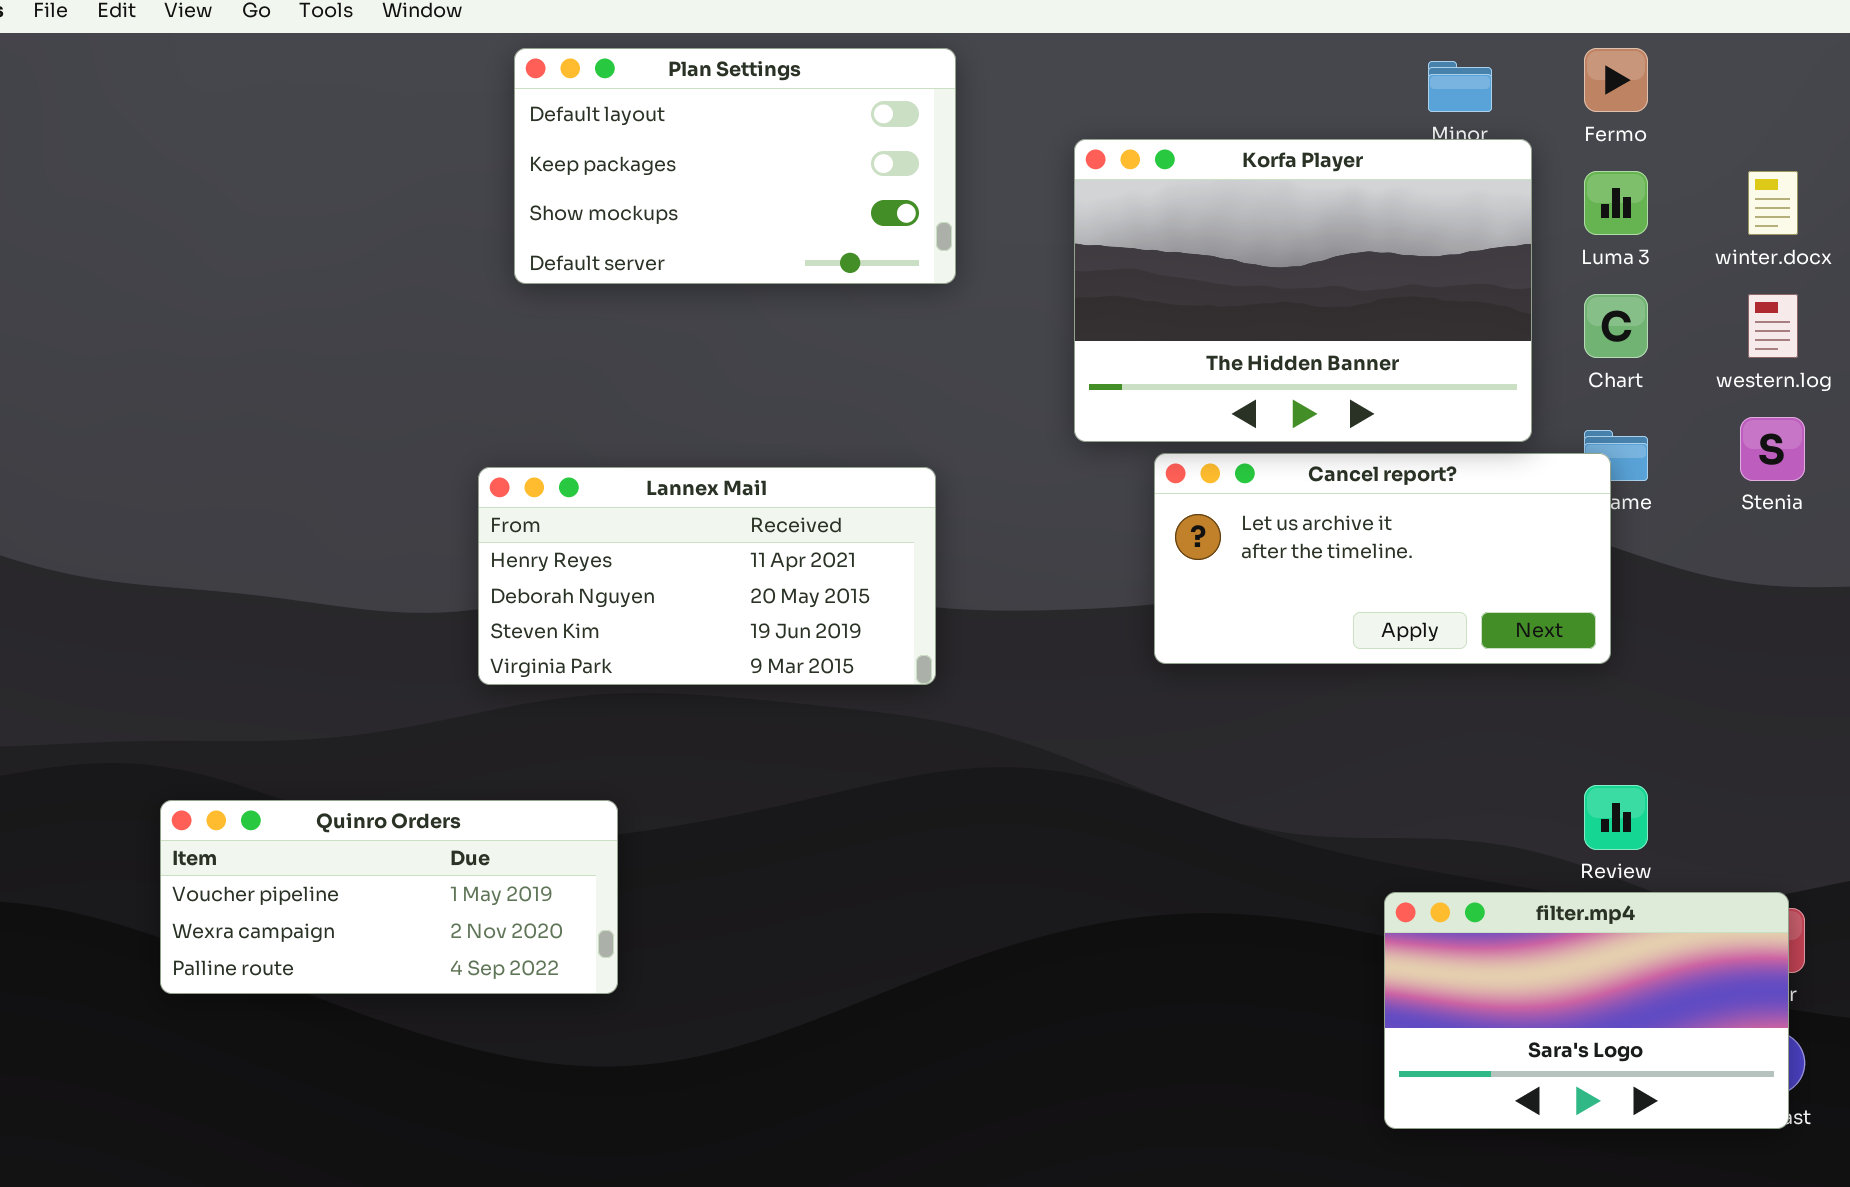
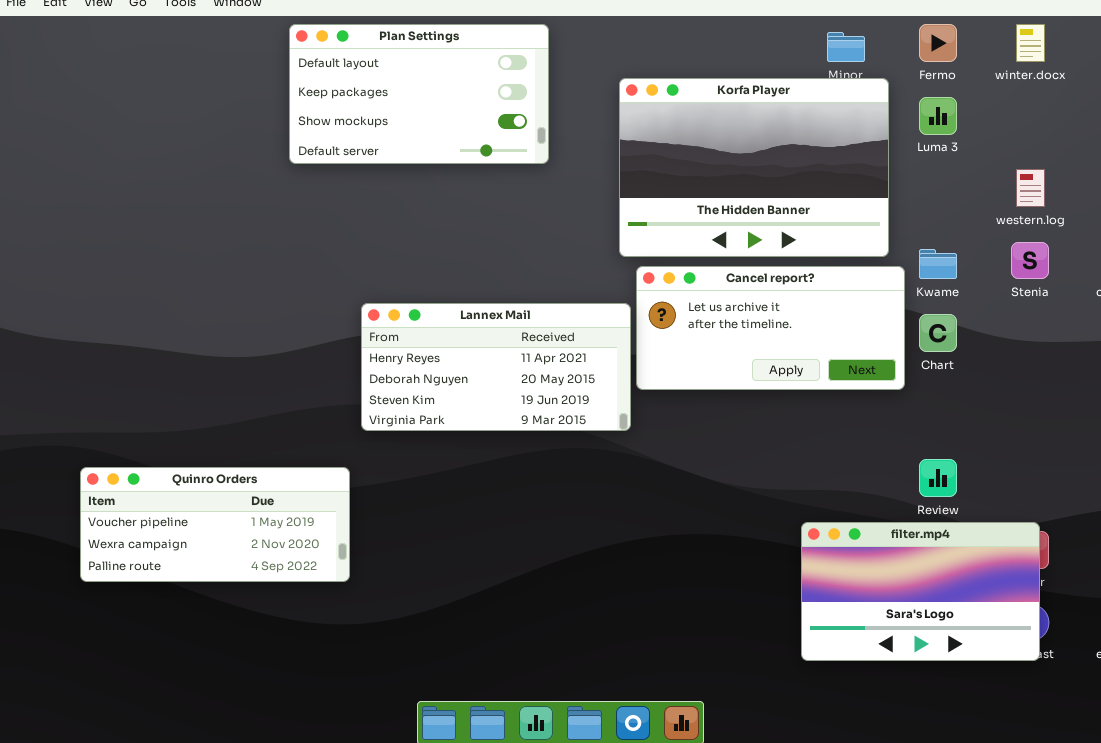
winter.docx: [1748,171,1798,235] -> [1016,24,1045,62], moved
Chart: [1584,294,1648,358] -> [919,314,957,352], moved
Cancel report?: [1154,453,1611,664] -> [636,266,905,390], moved
Lannex Mail: [478,467,936,685] -> [361,303,631,431], moved

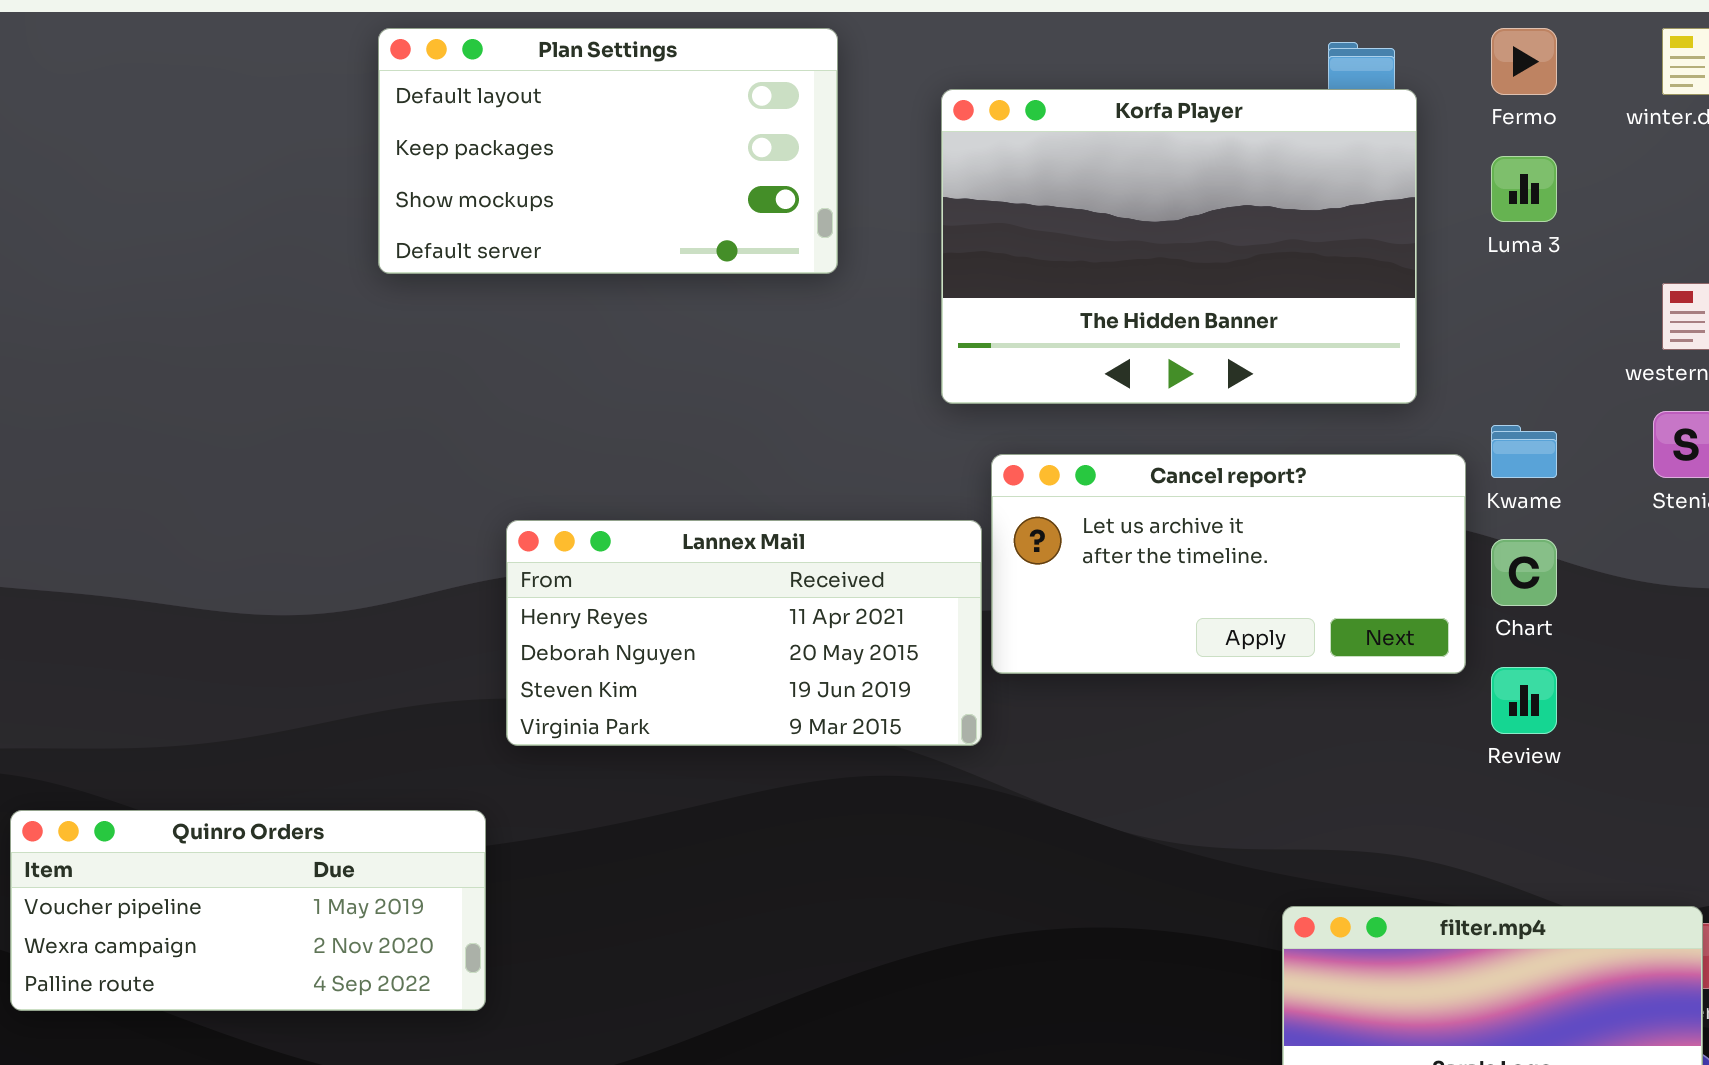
Korfa Player: [619,78,889,257] -> [941,89,1417,404], moved
Review: [919,459,957,497] -> [1491,667,1557,734], moved

